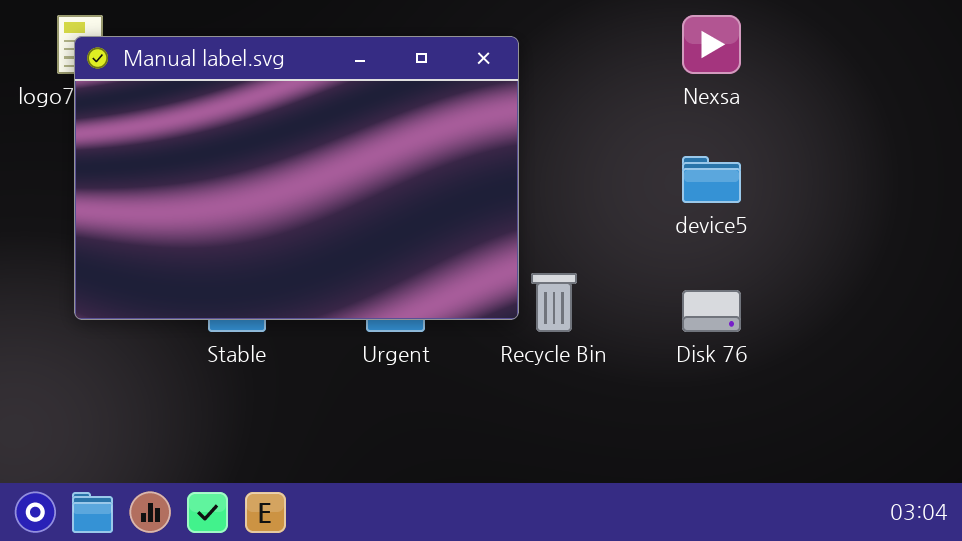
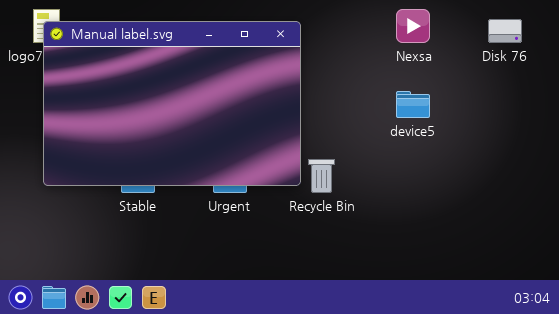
Disk 76: [682,290,741,332] -> [488,19,522,43], moved

